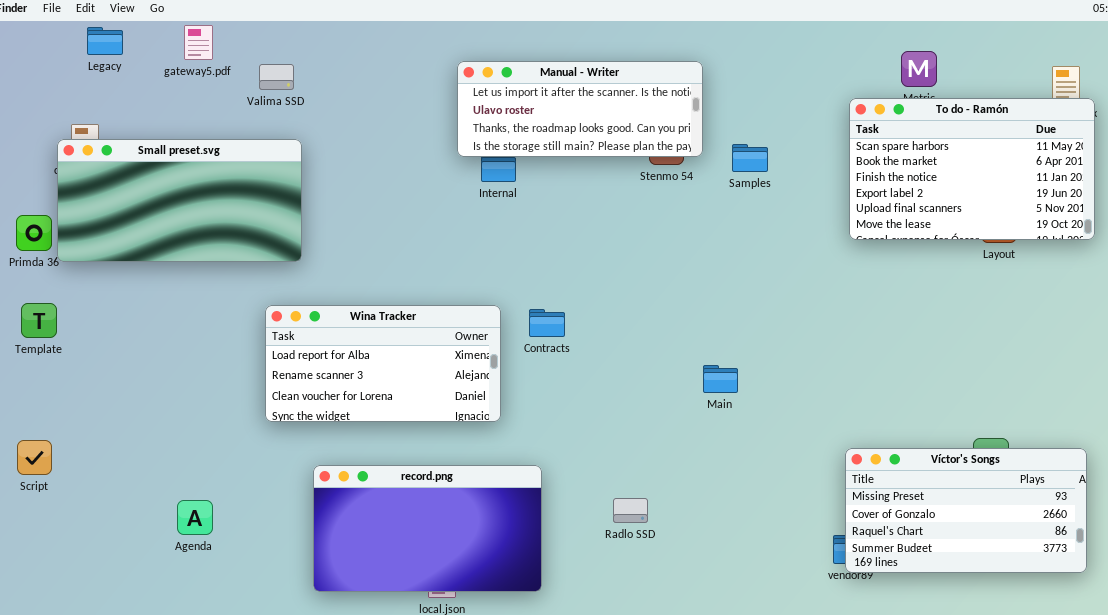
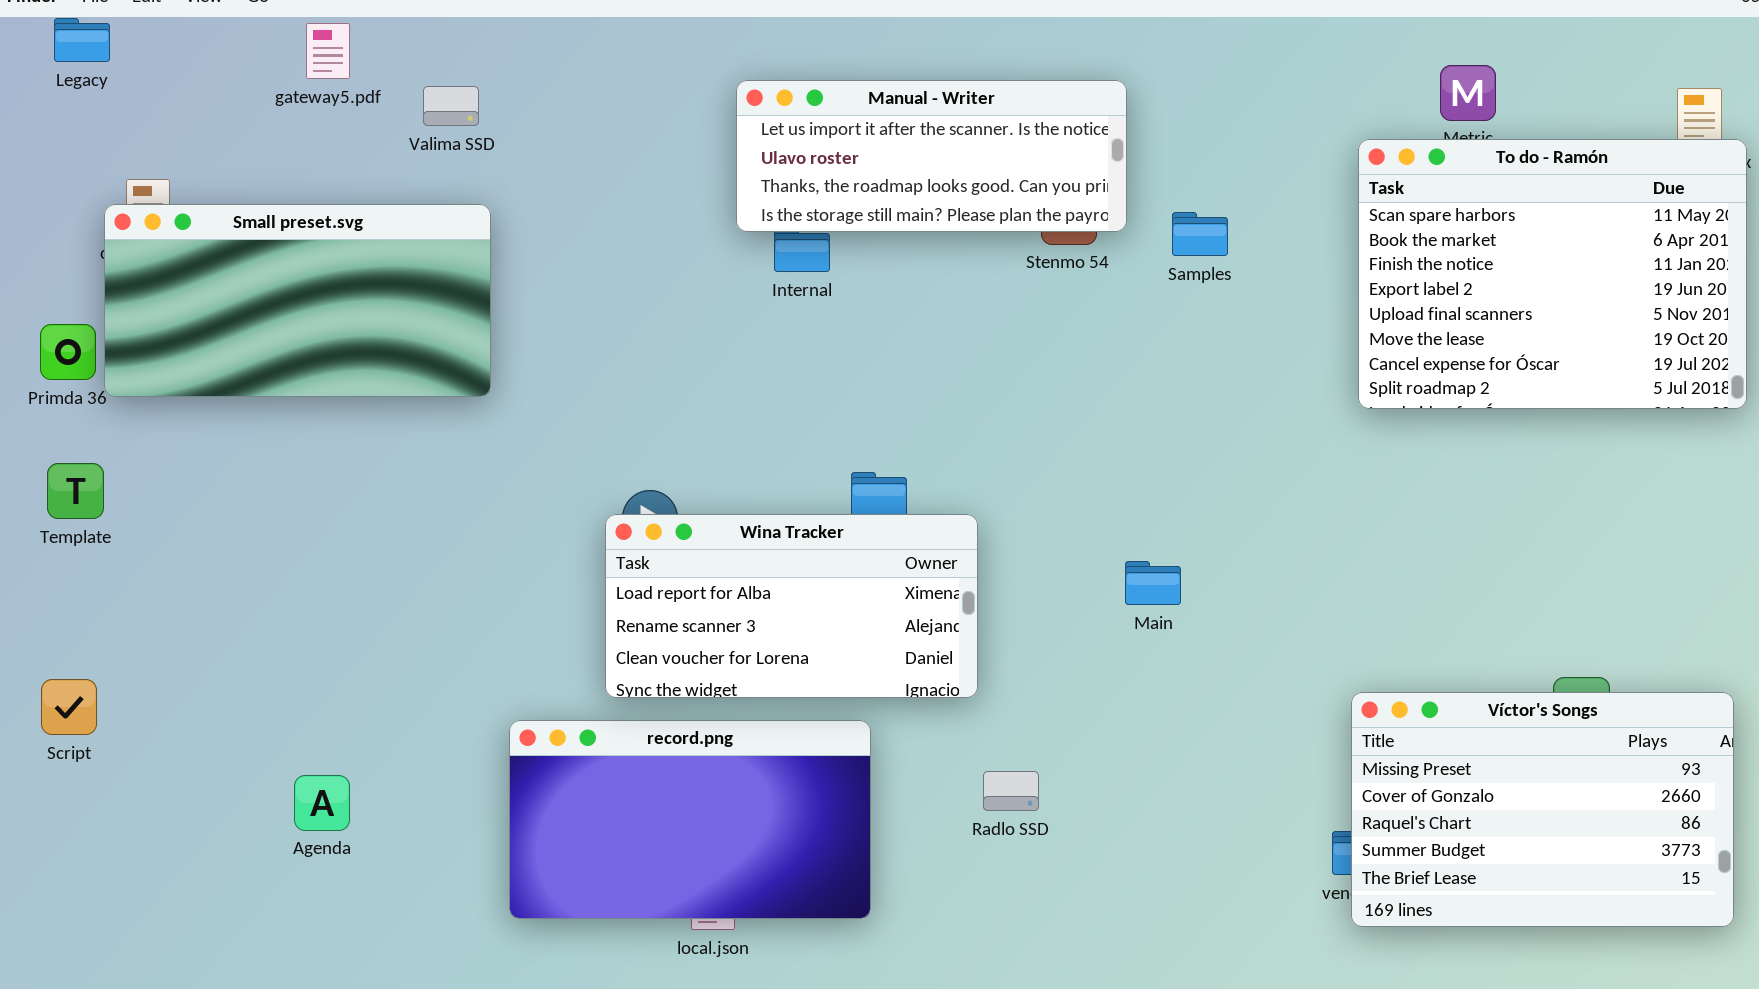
Legacy: [87,27,123,55] -> [54,18,110,62], moved
To do - Ramón: [849,98,1095,240] -> [1358,139,1747,409], resized
Wina Tracker: [265,305,501,422] -> [605,514,978,698], moved
Víctor's Songs: [845,448,1087,573] -> [1351,692,1734,927], resized

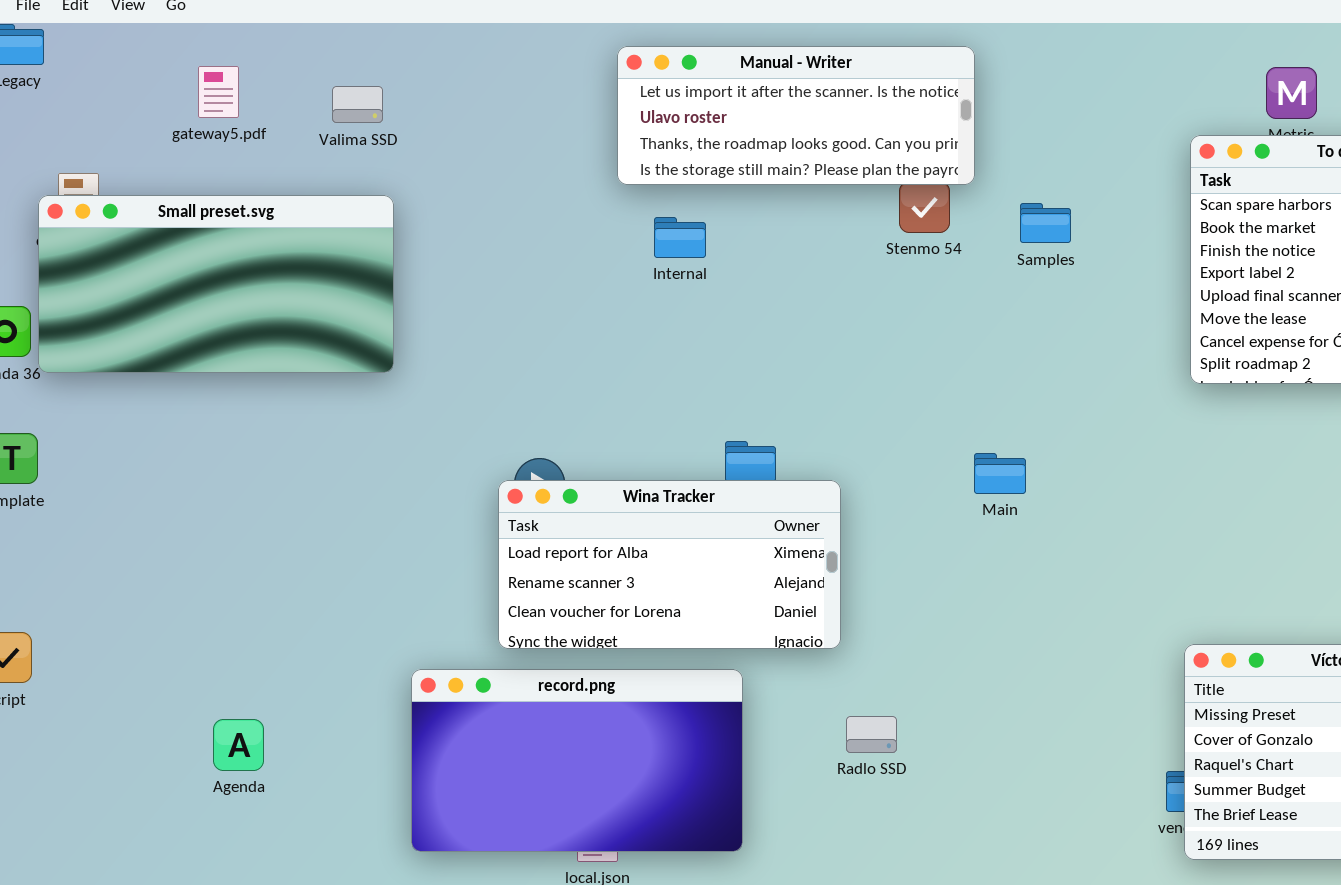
gateway5.pdf: [306,23,350,79] -> [198,66,239,118], moved
Manual - Writer: [736,80,1127,232] -> [617,46,975,185], moved
Main: [1125,561,1181,605] -> [974,453,1026,494], moved

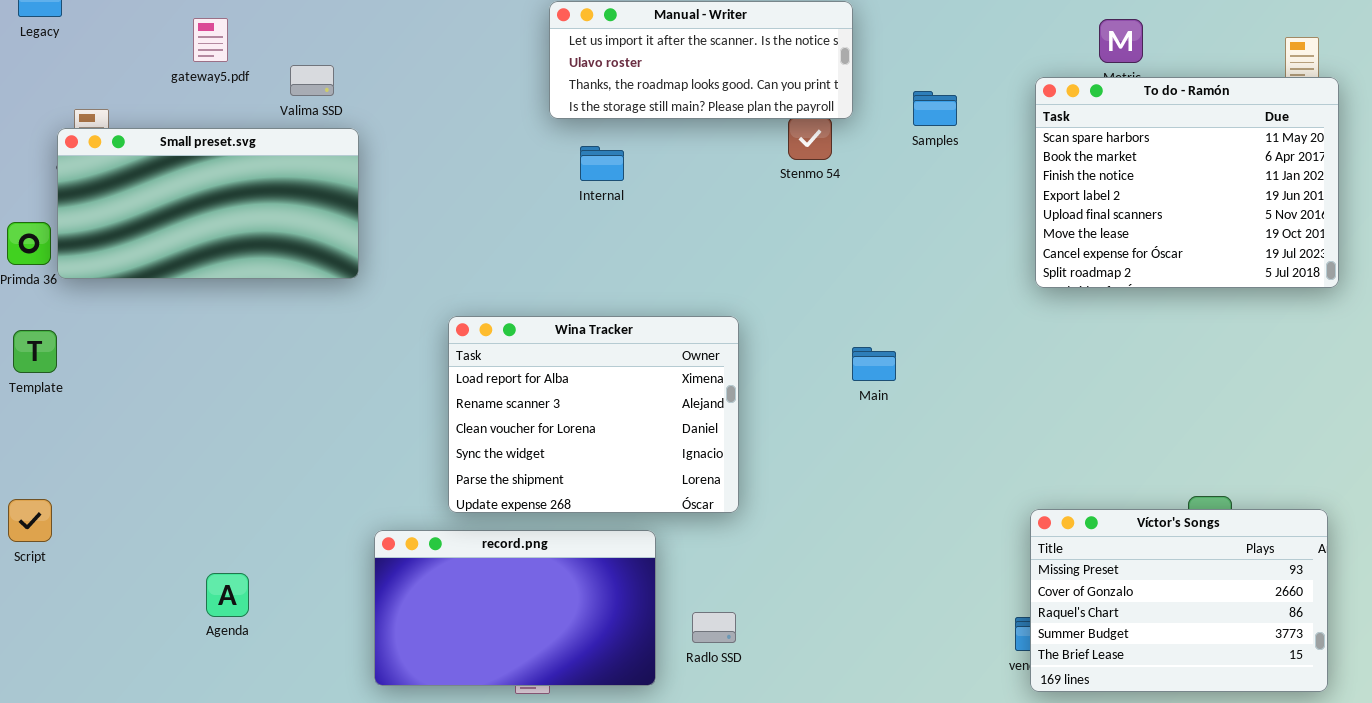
Valima SSD: [332,86,383,123] -> [290,65,334,96], moved
Samples: [1020,203,1071,243] -> [913,91,957,126], moved
Wina Tracker: [498,480,841,649] -> [448,316,739,513], resized
Radlo SSD: [846,716,897,753] -> [692,612,736,643], moved

